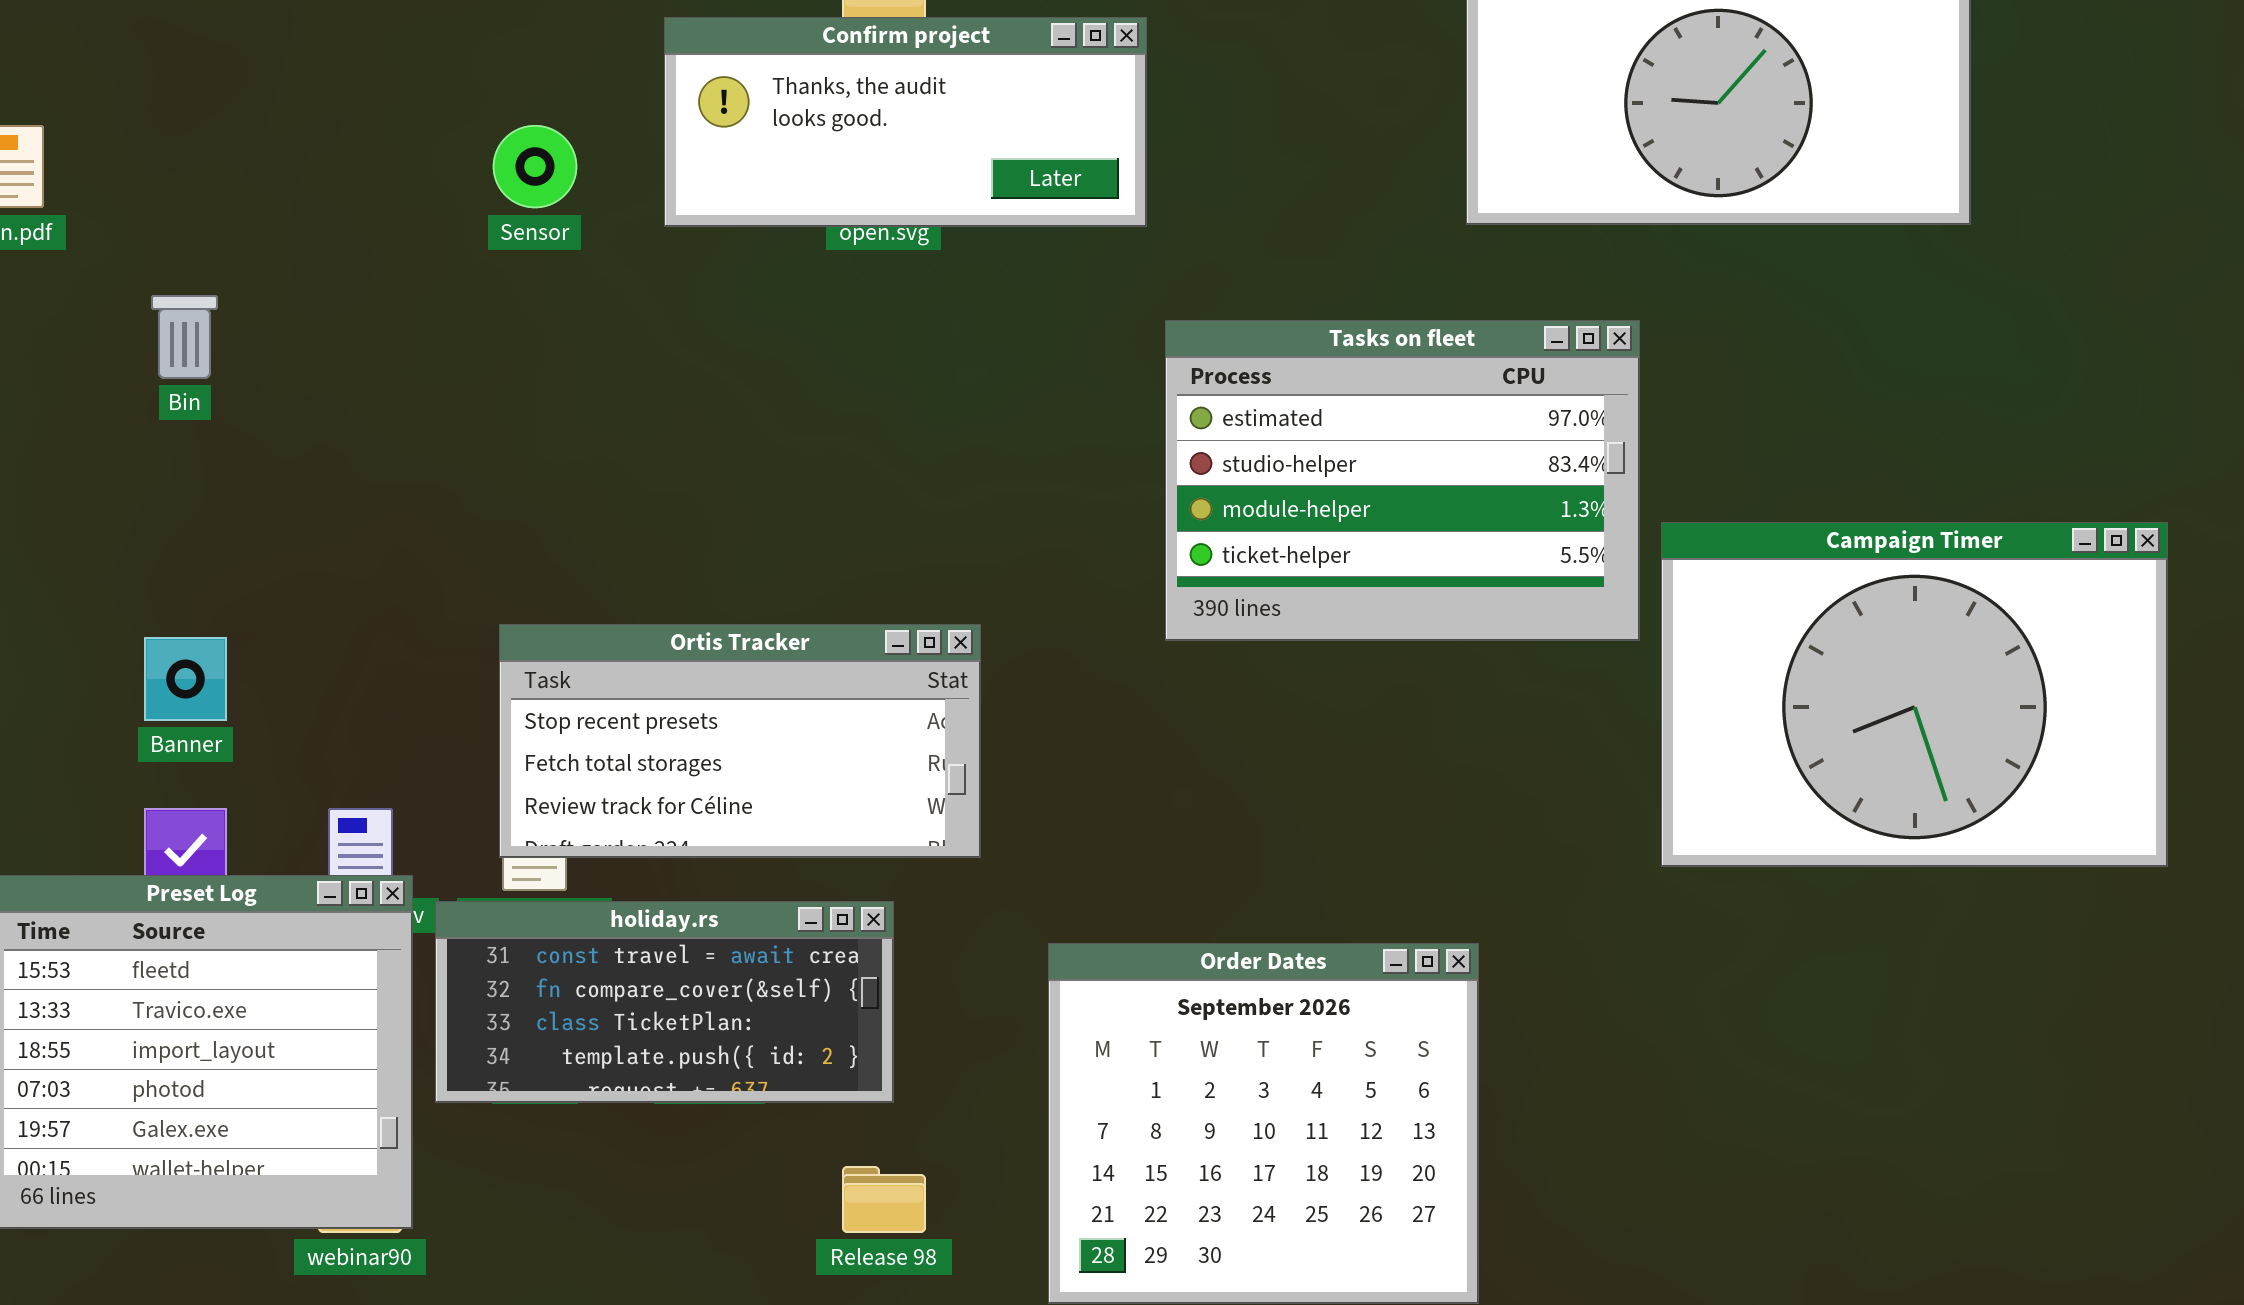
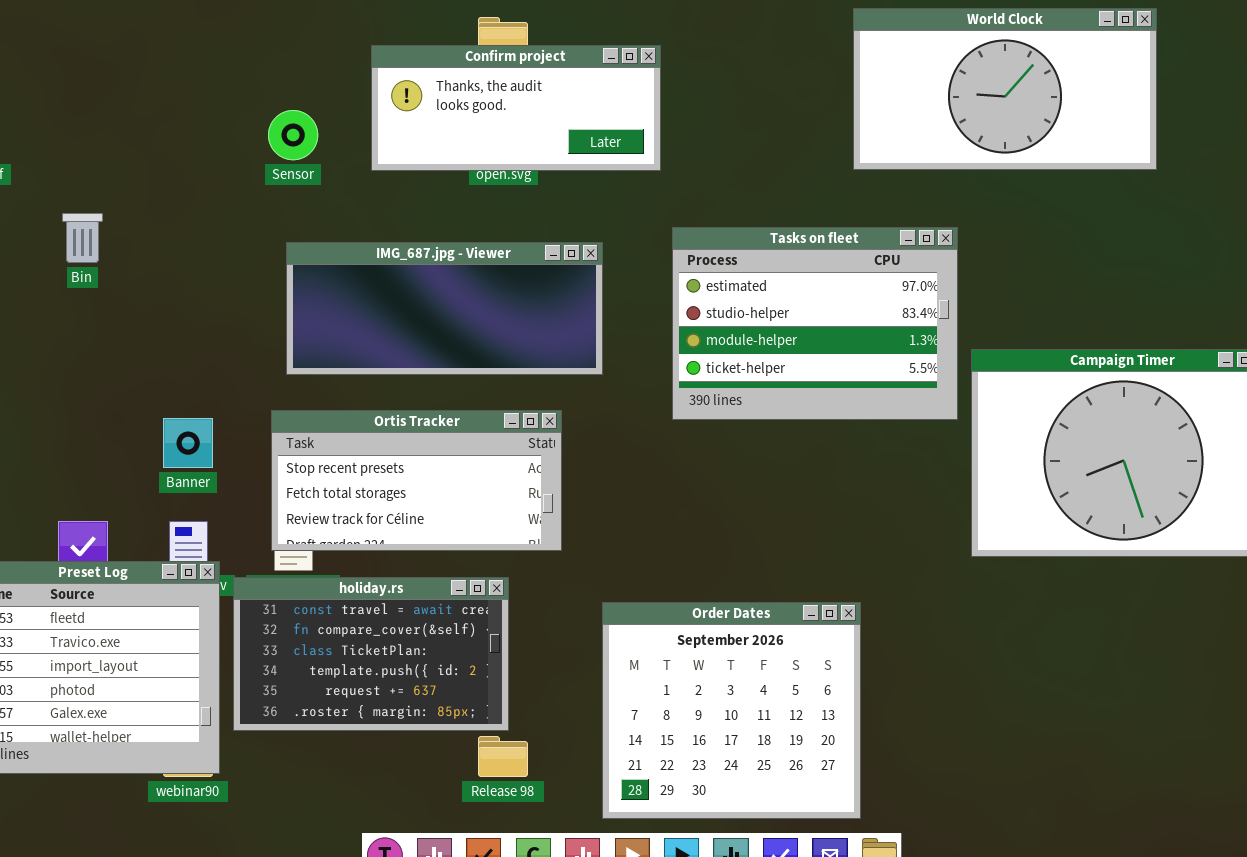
IMG_687.jpg - Viewer: none -> [286,242,603,375], opened
Banner: [144,637,227,721] -> [163,418,213,468], moved
holiday.rs: [435,901,894,1103] -> [233,577,509,731], resized

